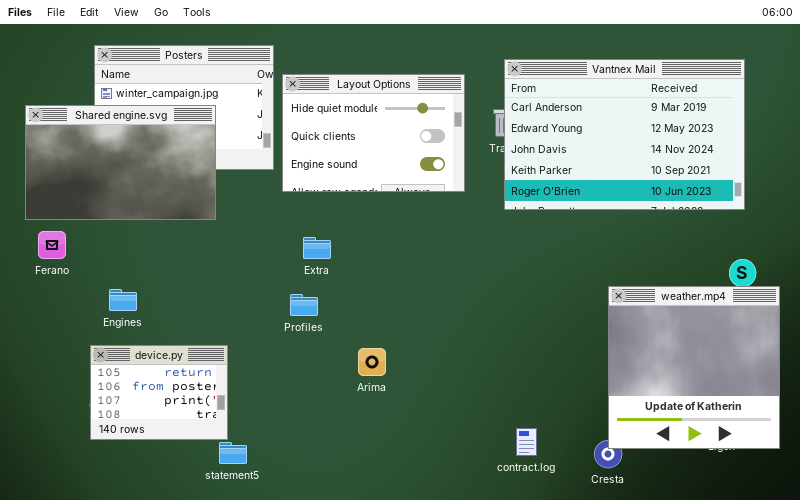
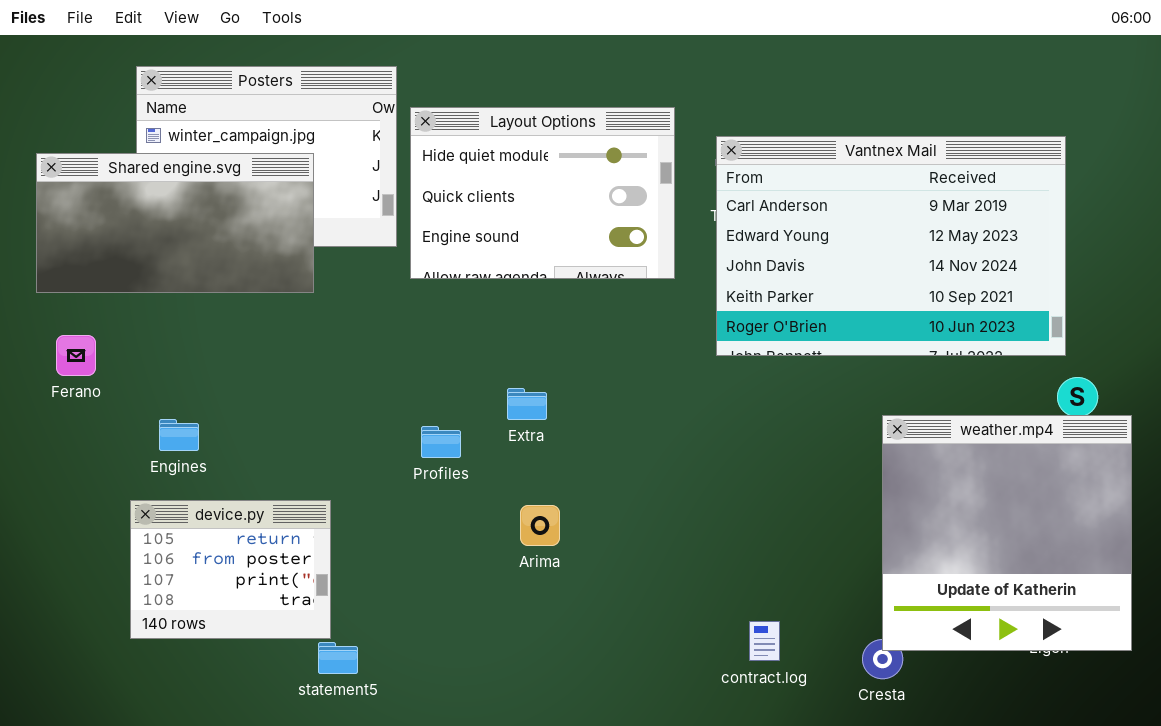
Vantnex Mail: [504,59,745,210] -> [716,136,1066,356], moved
Shared engine.svg: [25,105,216,220] -> [36,153,314,293], resized
Extra: [303,237,331,259] -> [507,388,547,420], moved

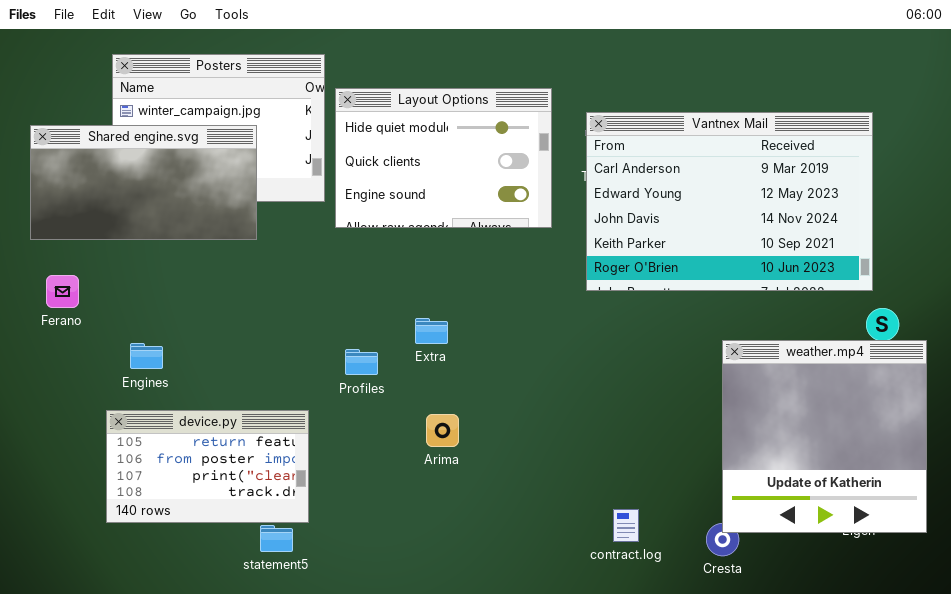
device.py: [130,500,331,639] -> [106,410,309,523], resized

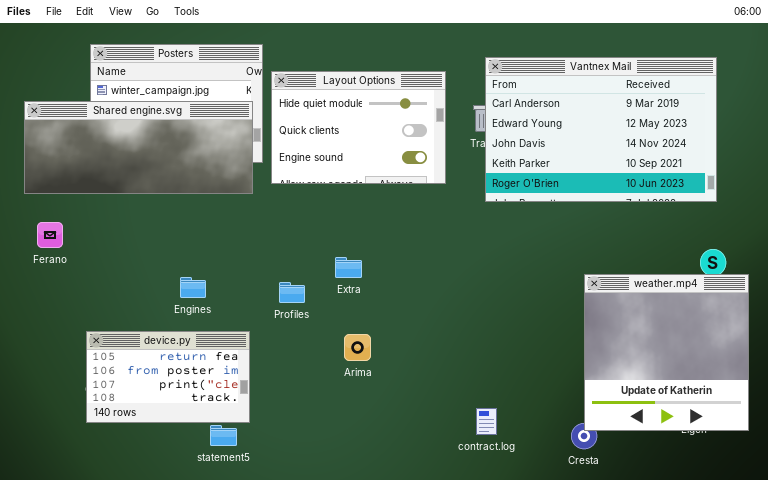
Vantnex Mail: [586,112,873,291] -> [485,57,717,202], moved
Shared engine.svg: [30,125,257,240] -> [24,101,253,194], resized
Engines: [130,343,163,369] -> [180,277,206,298], moved
contract.log: [613,509,639,542] -> [476,408,497,435], moved

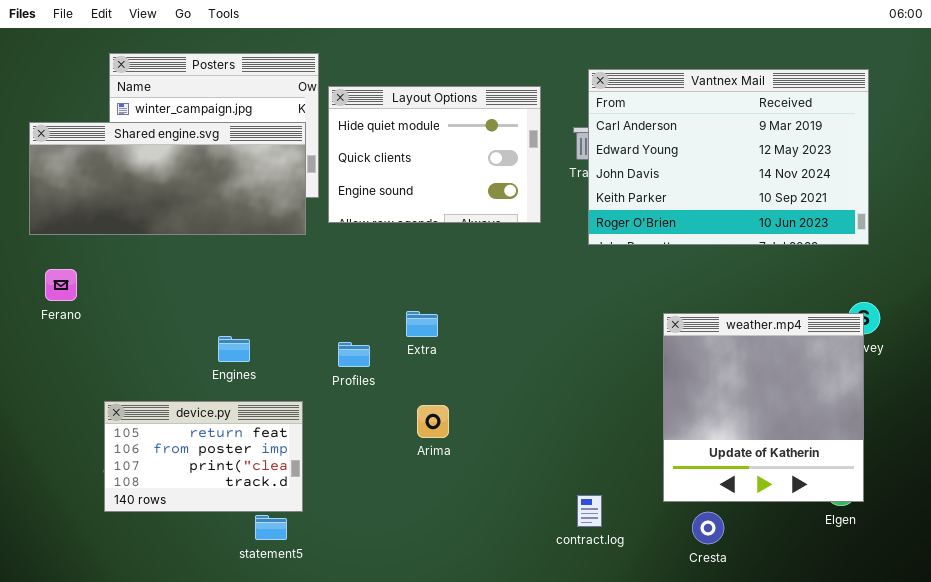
weather.mp4: [584,274,749,431] -> [663,313,864,502], moved

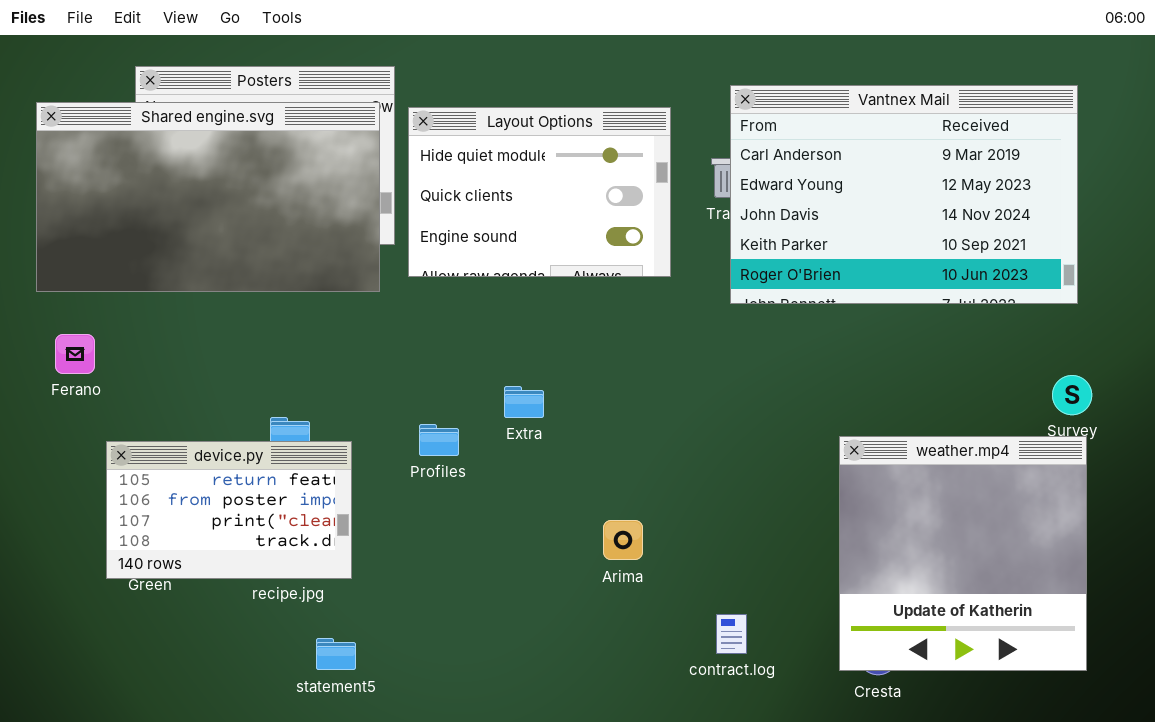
Shared engine.svg: [29,122,306,235] -> [36,102,380,292], resized
weather.mp4: [663,313,864,502] -> [839,436,1087,671], moved
device.py: [104,401,303,512] -> [106,441,352,579], moved
Arima: [417,405,449,438] -> [603,520,643,560], moved

